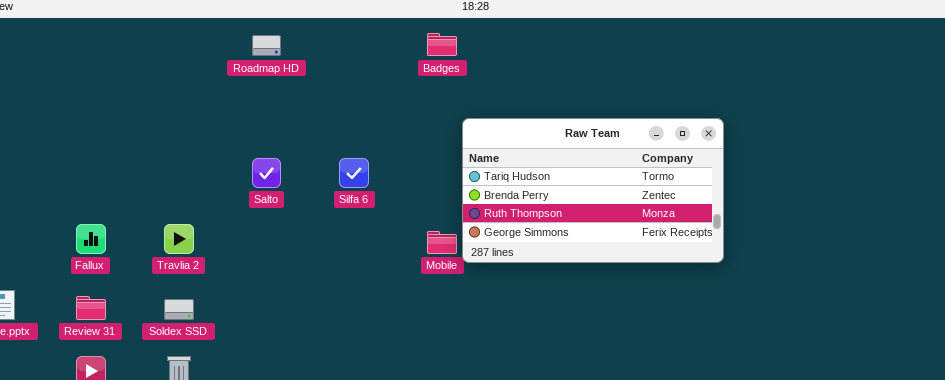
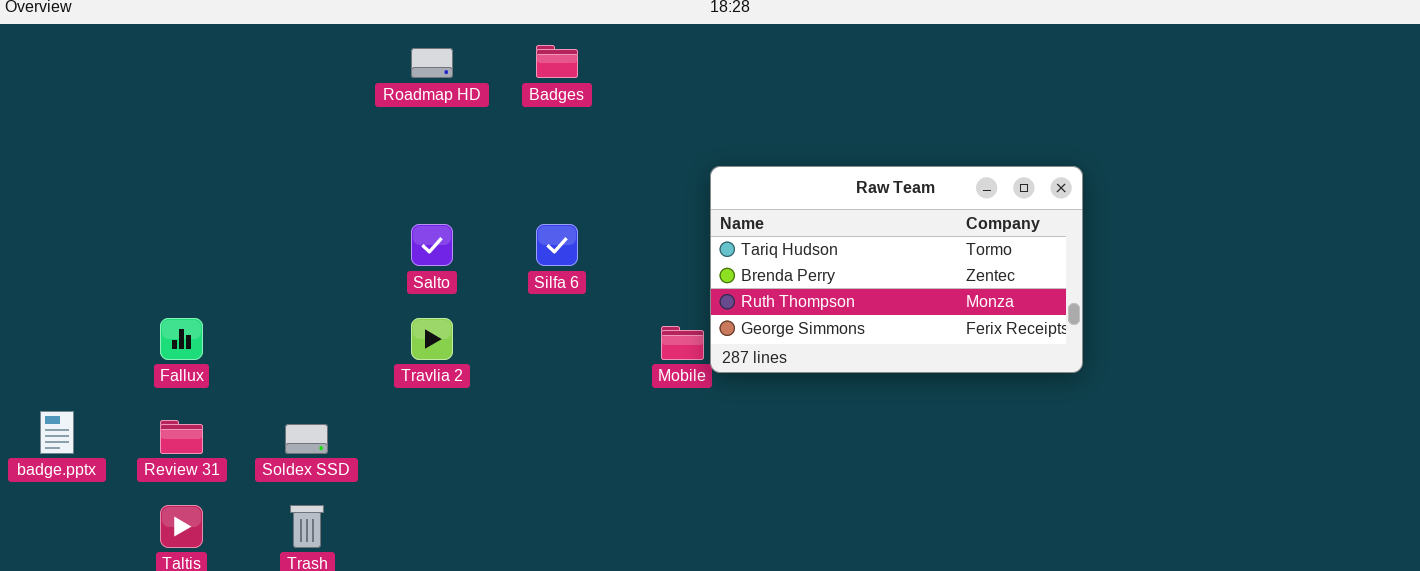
Badges: [427,33,457,56] -> [536,45,578,78], moved
Travlia 2: [164,224,194,254] -> [411,318,453,360], moved

